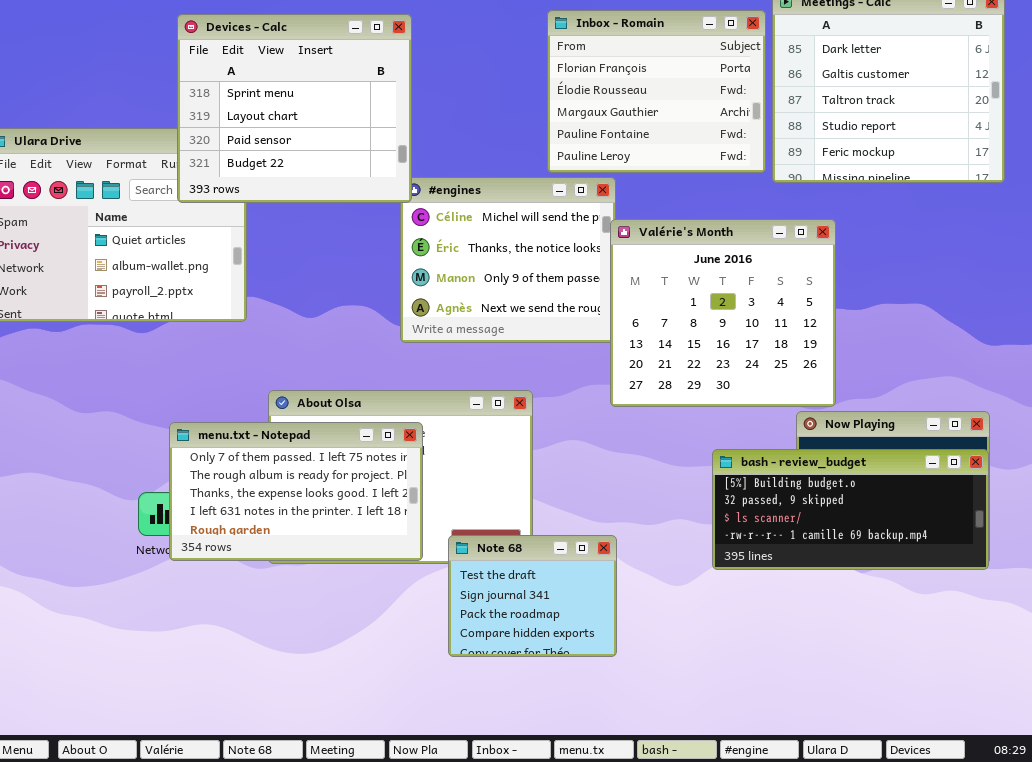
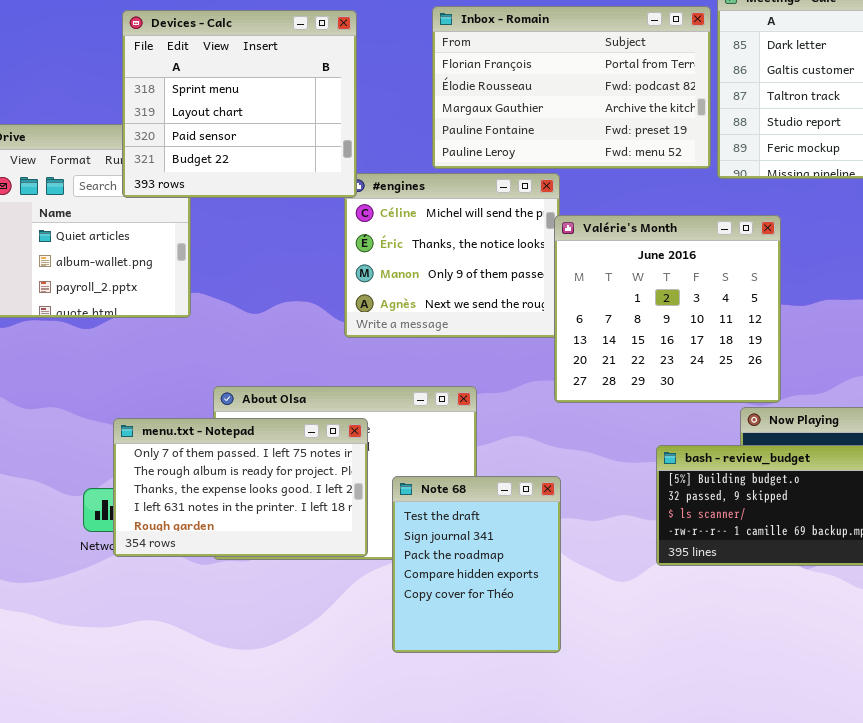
Inbox - Romain: [547,10,766,173] -> [432,6,711,169], resized
Note 68: [448,535,617,657] -> [392,476,561,653], resized

